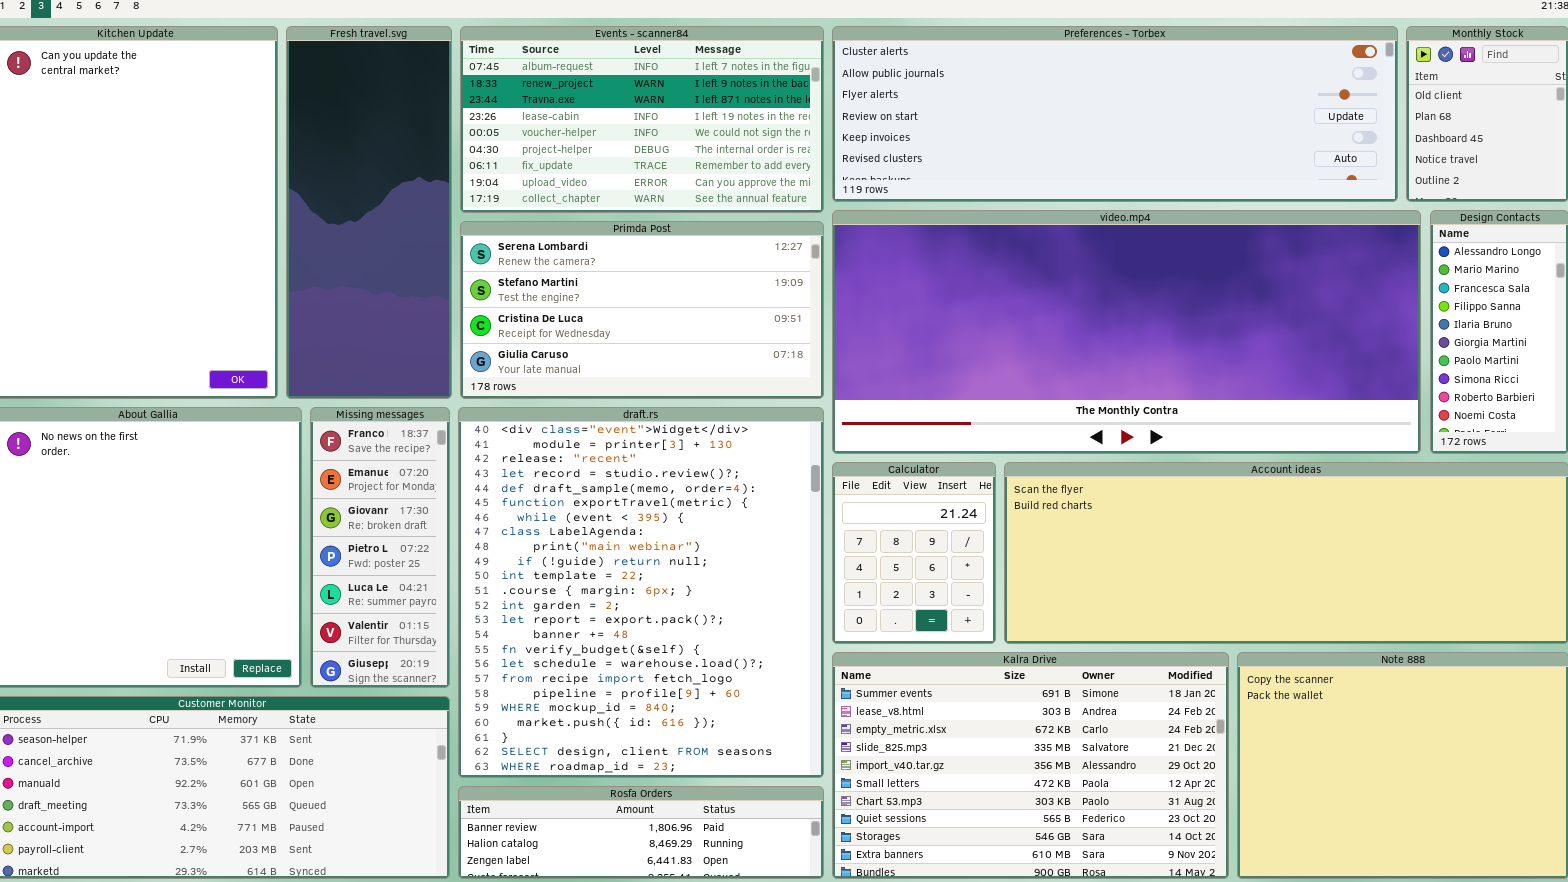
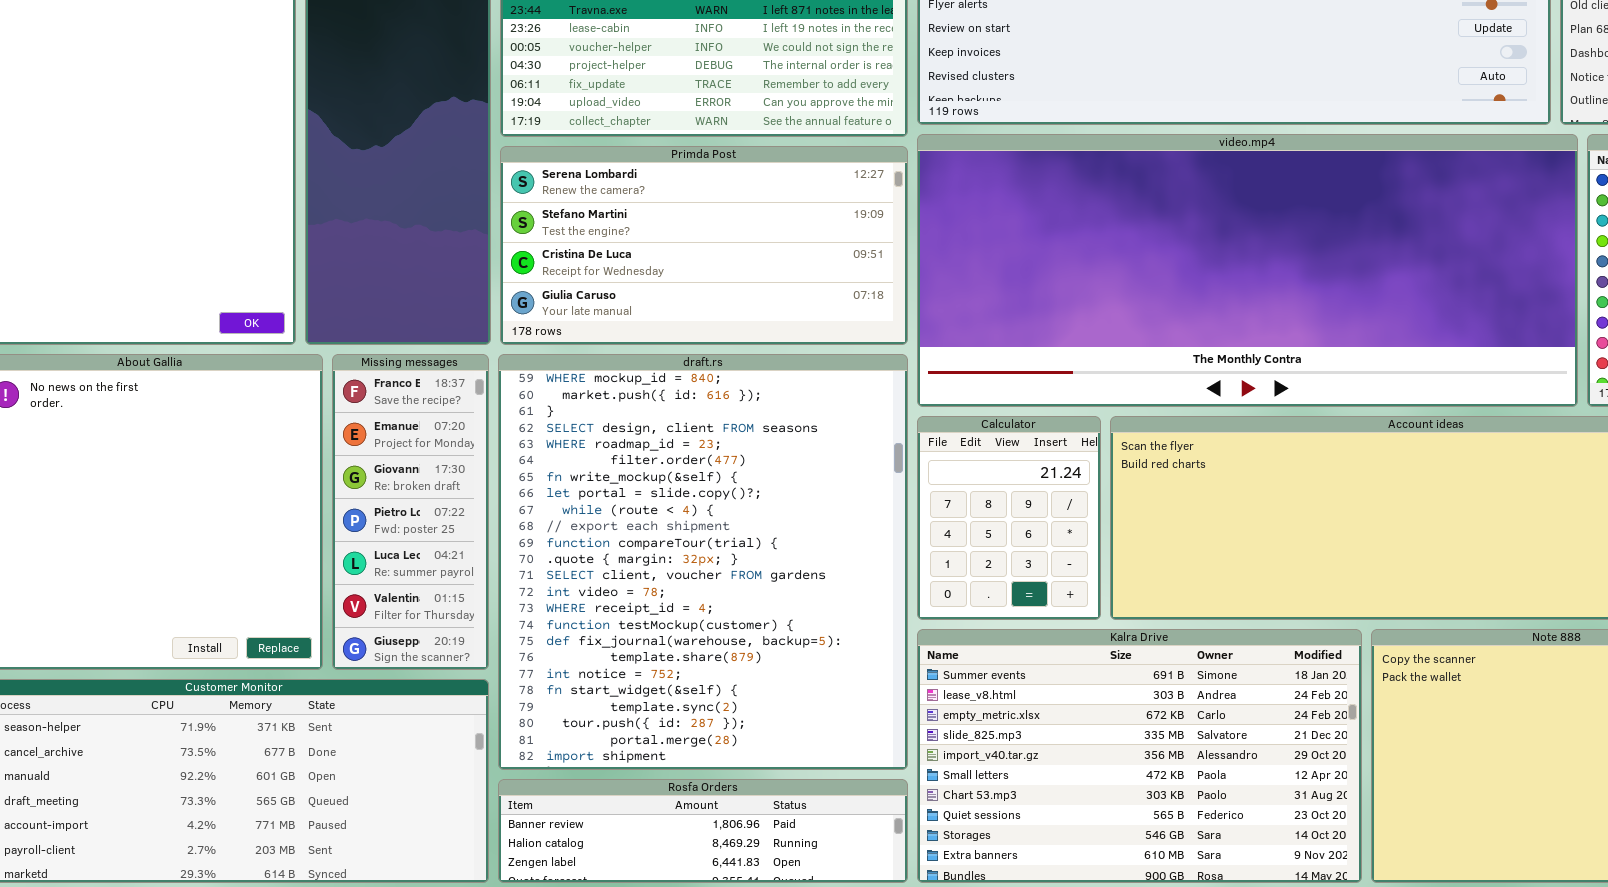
draft.rs: [458,407,824,778] -> [498,354,908,770], scrolled down 19 rows

